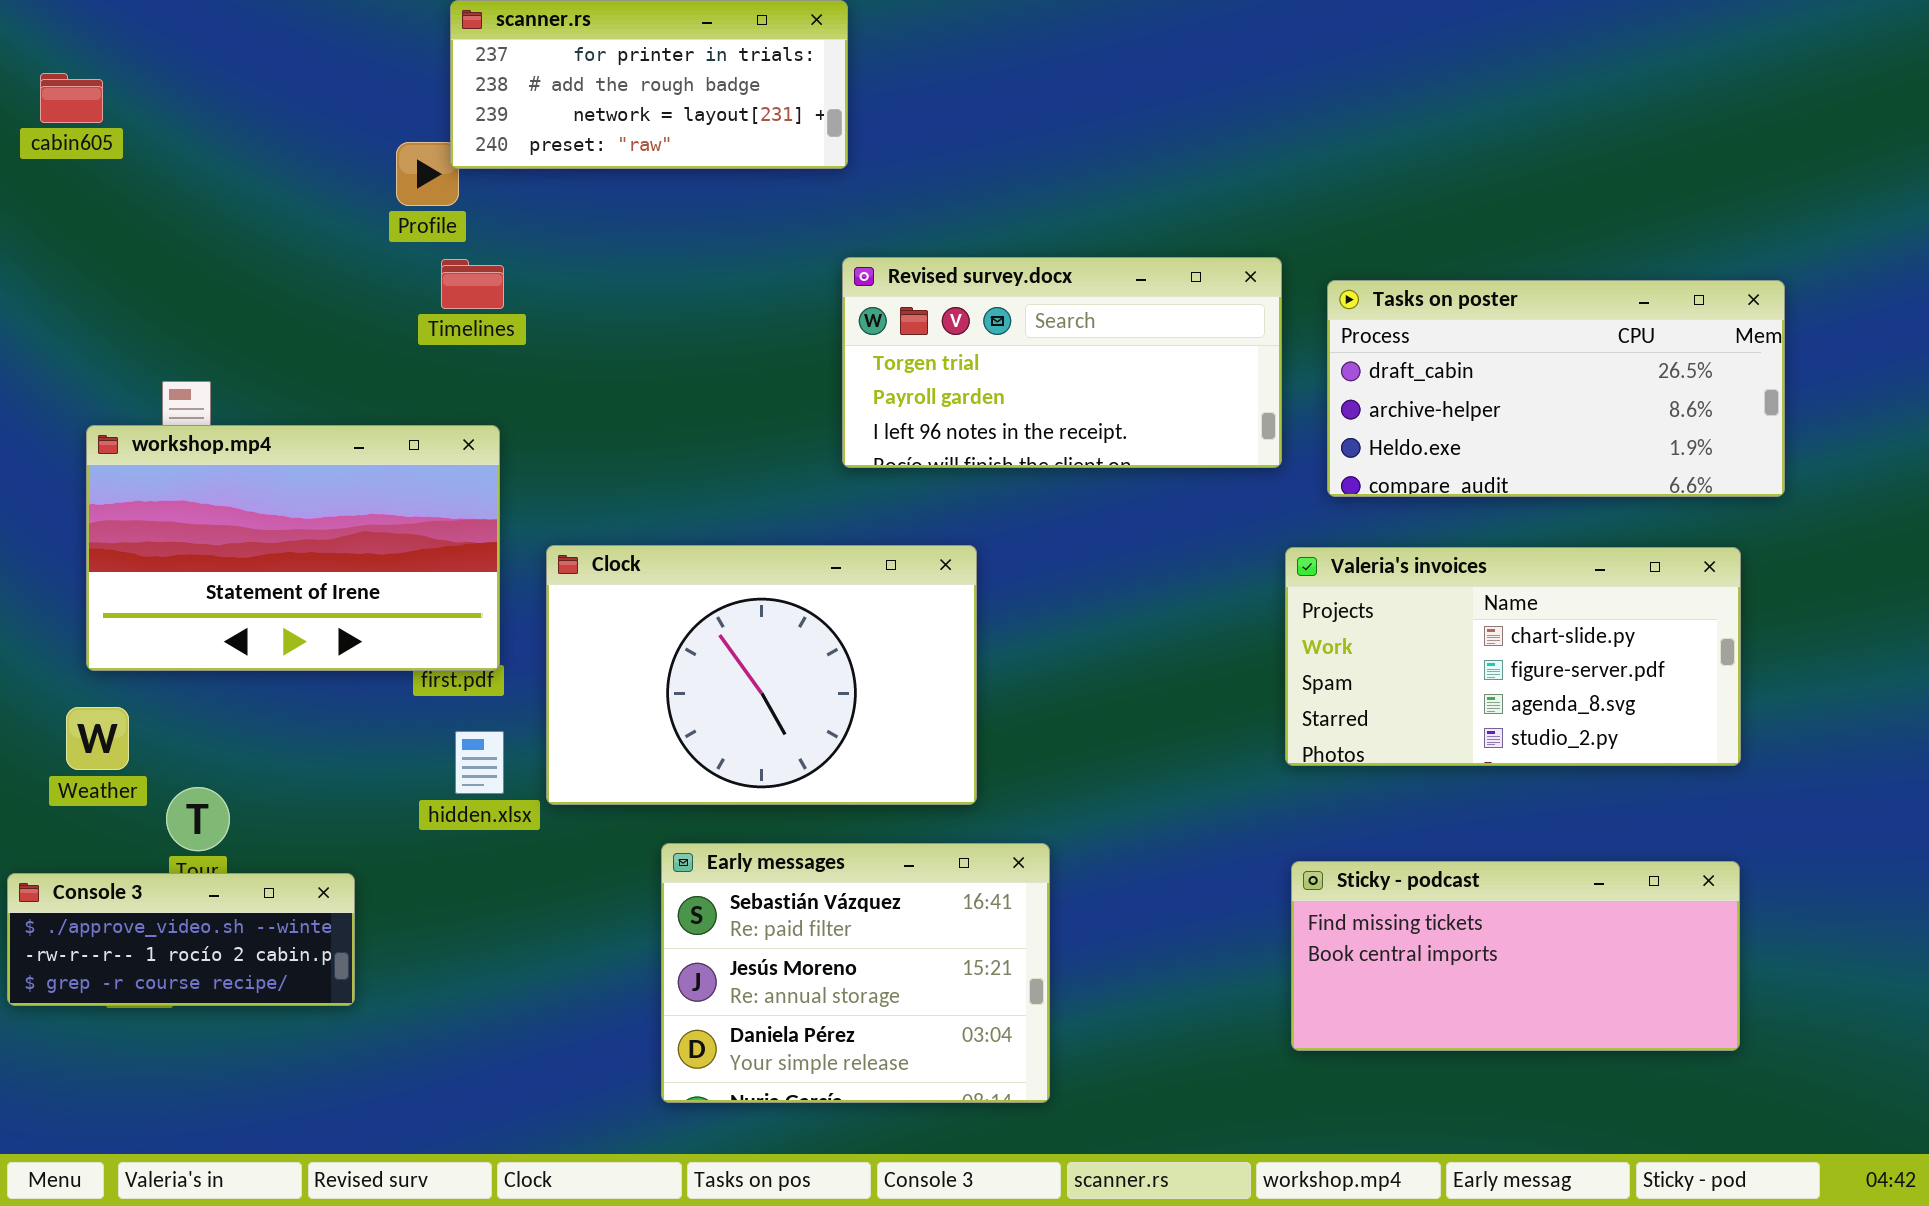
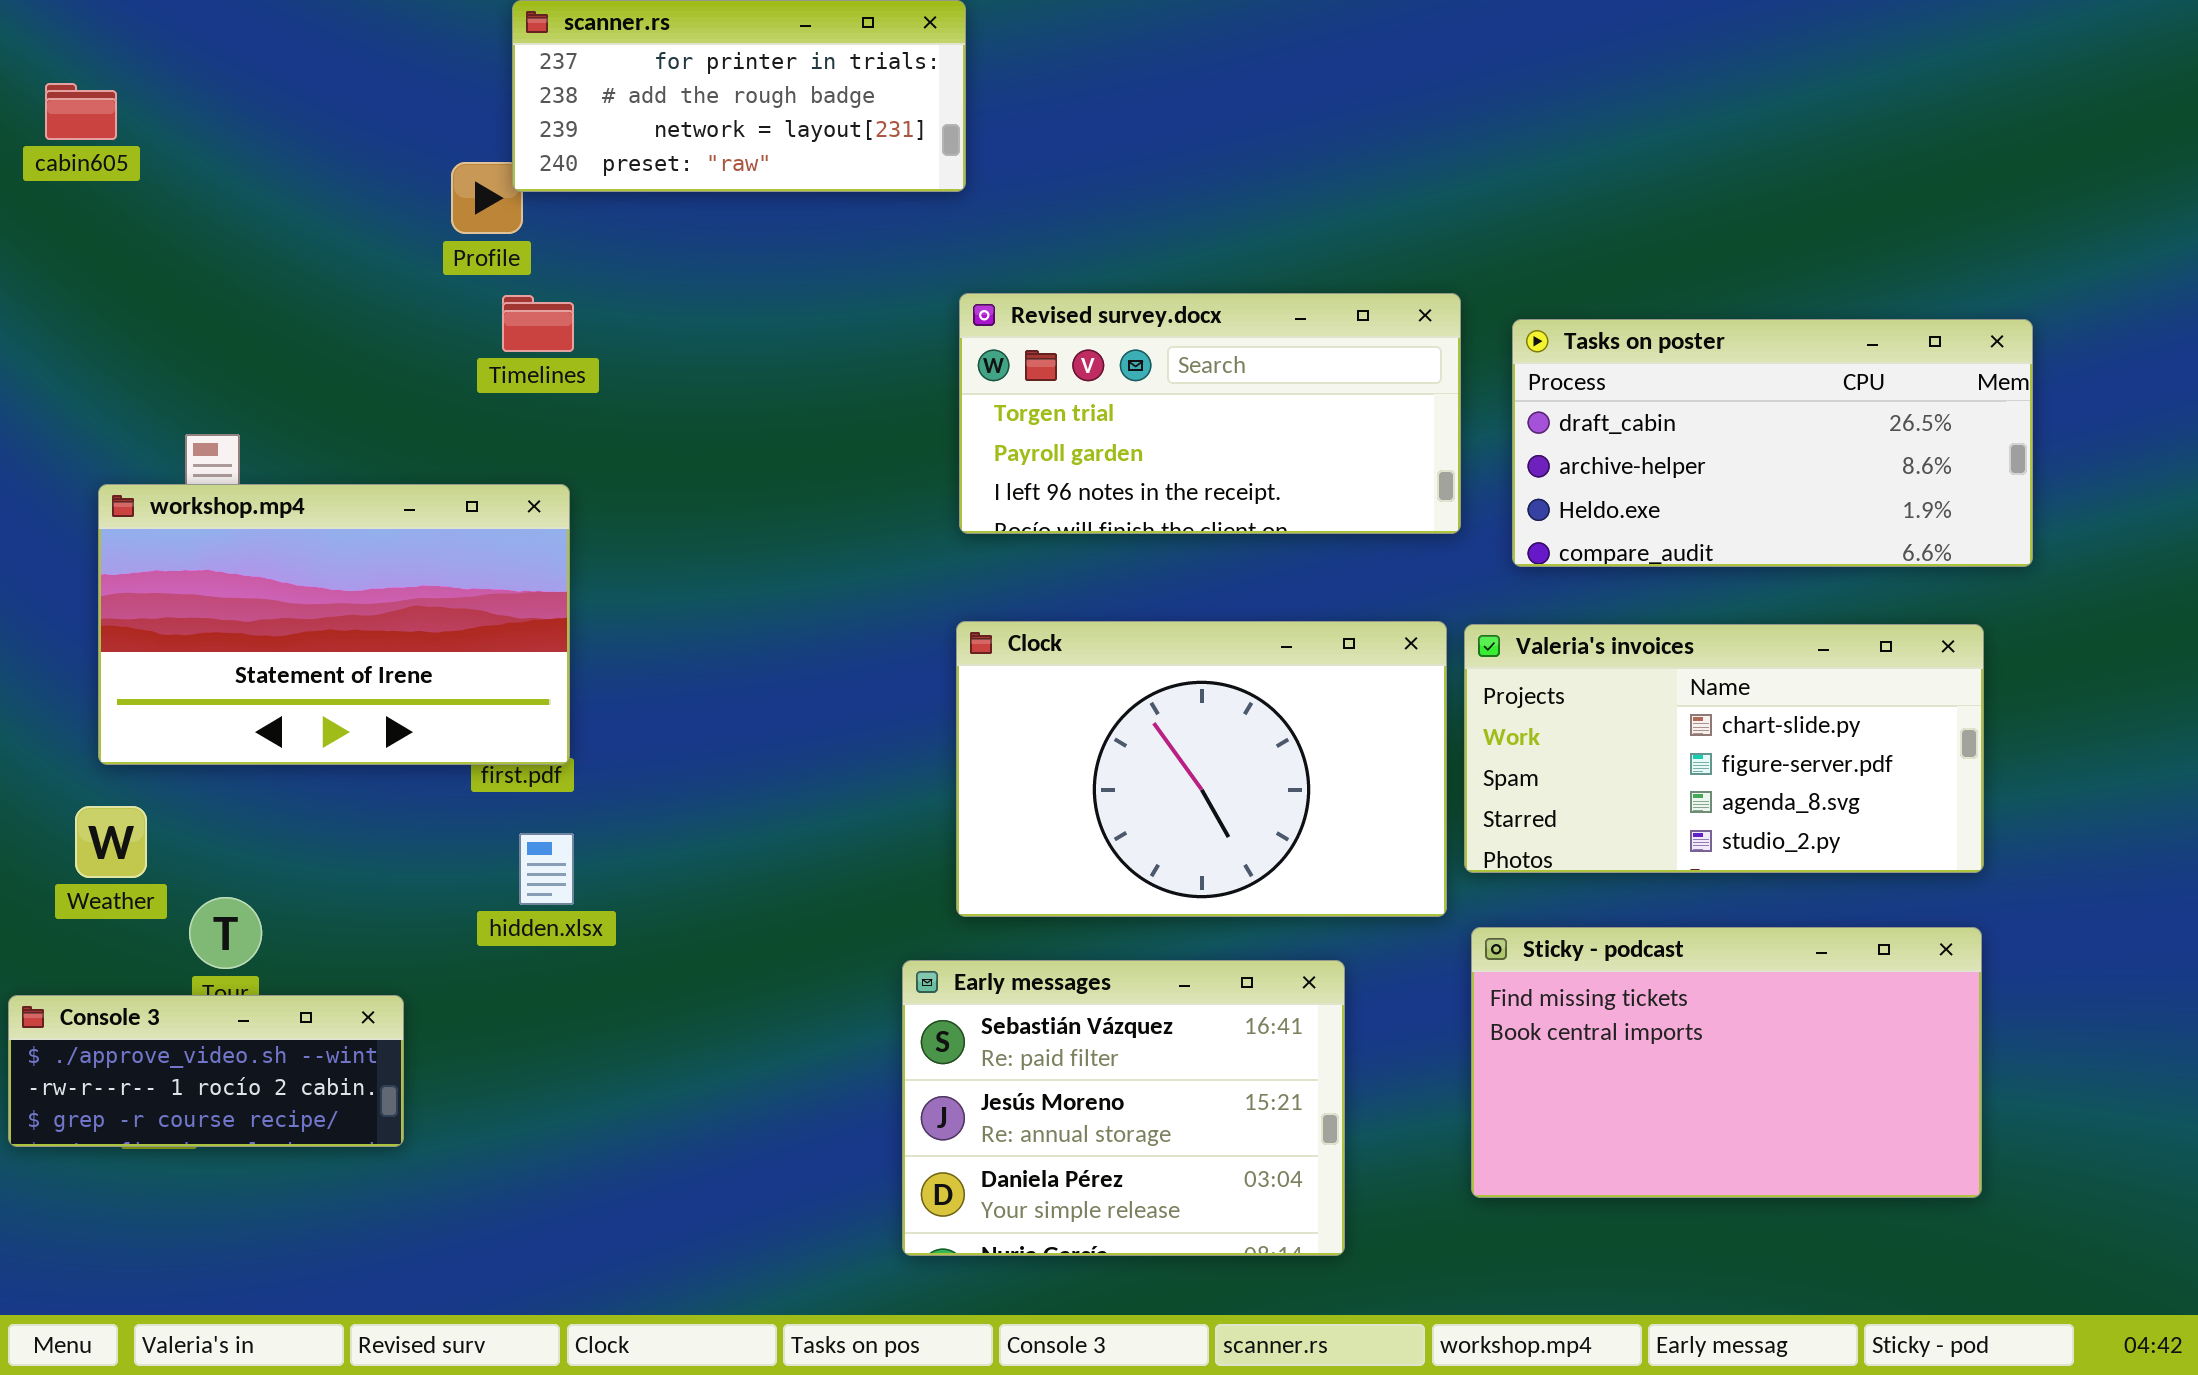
Clock: [546,545,977,805] -> [956,621,1447,917], moved
Early messages: [661,843,1050,1103] -> [902,960,1345,1256], moved
Sticky - podcast: [1291,861,1740,1051] -> [1471,927,1982,1198], resized

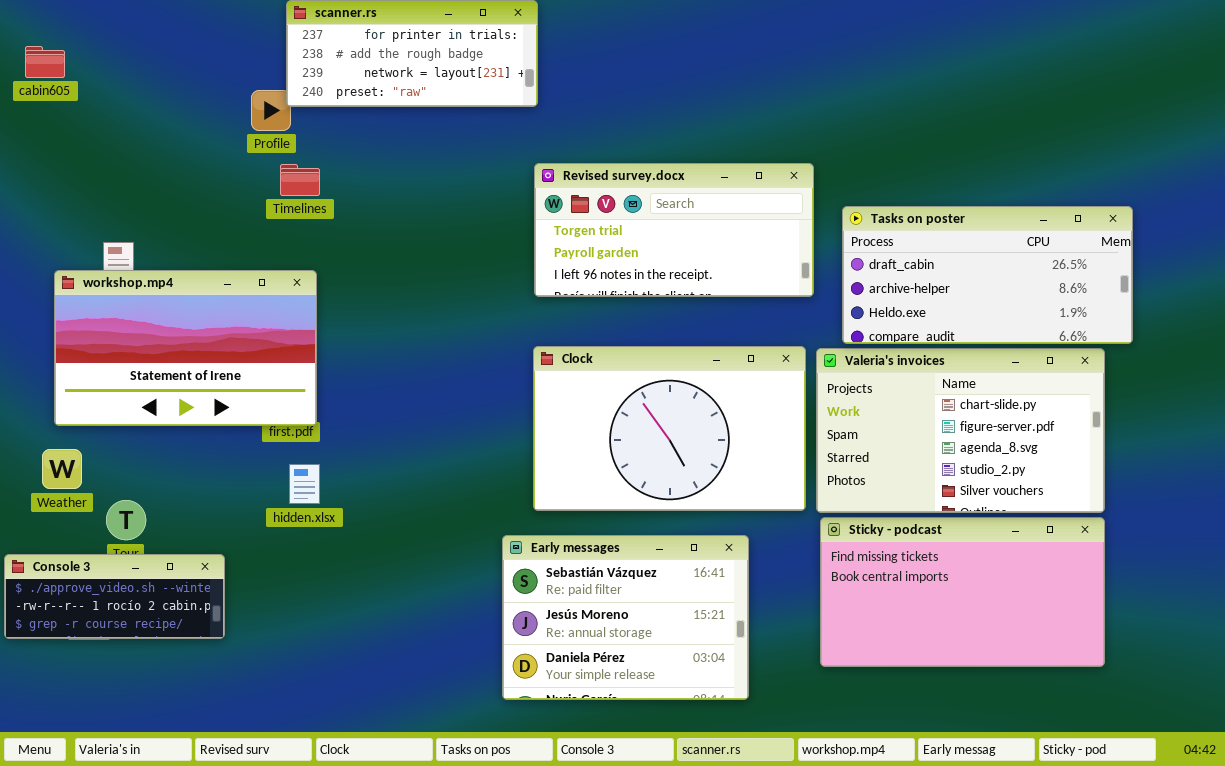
Tasks on poster: [1512,319,2033,567] -> [842,206,1133,344], moved
Valeria's invoices: [1464,624,1984,873] -> [816,348,1105,513], resized

